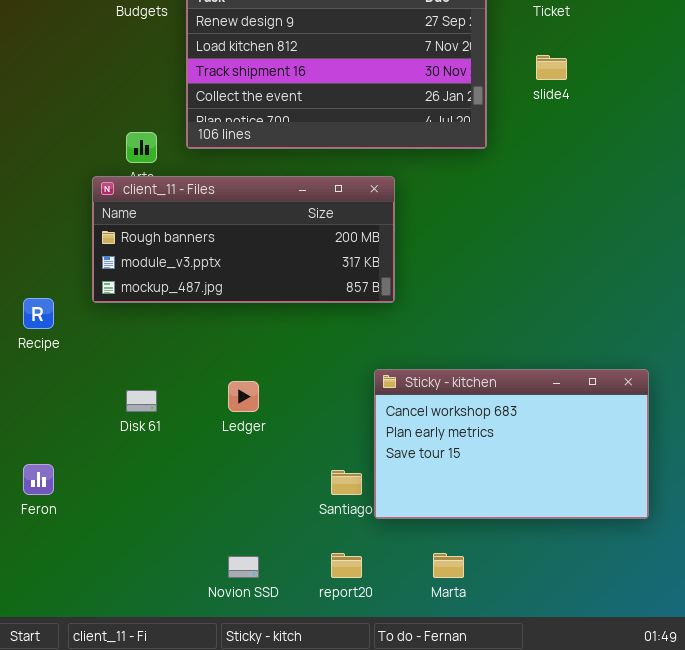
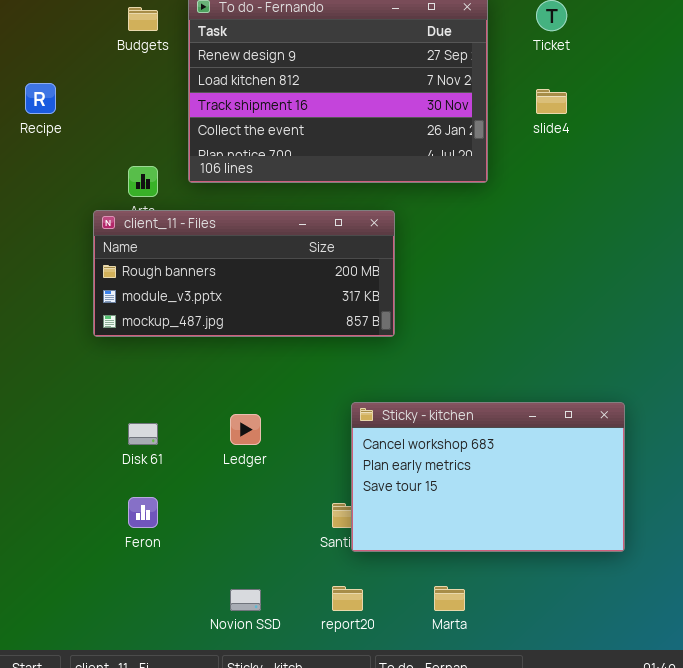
Recipe: [23,298,54,329] -> [25,83,56,114], moved
Sticky - kitchen: [374,369,649,519] -> [351,402,625,552], moved
Feron: [23,464,54,495] -> [128,497,158,528], moved

